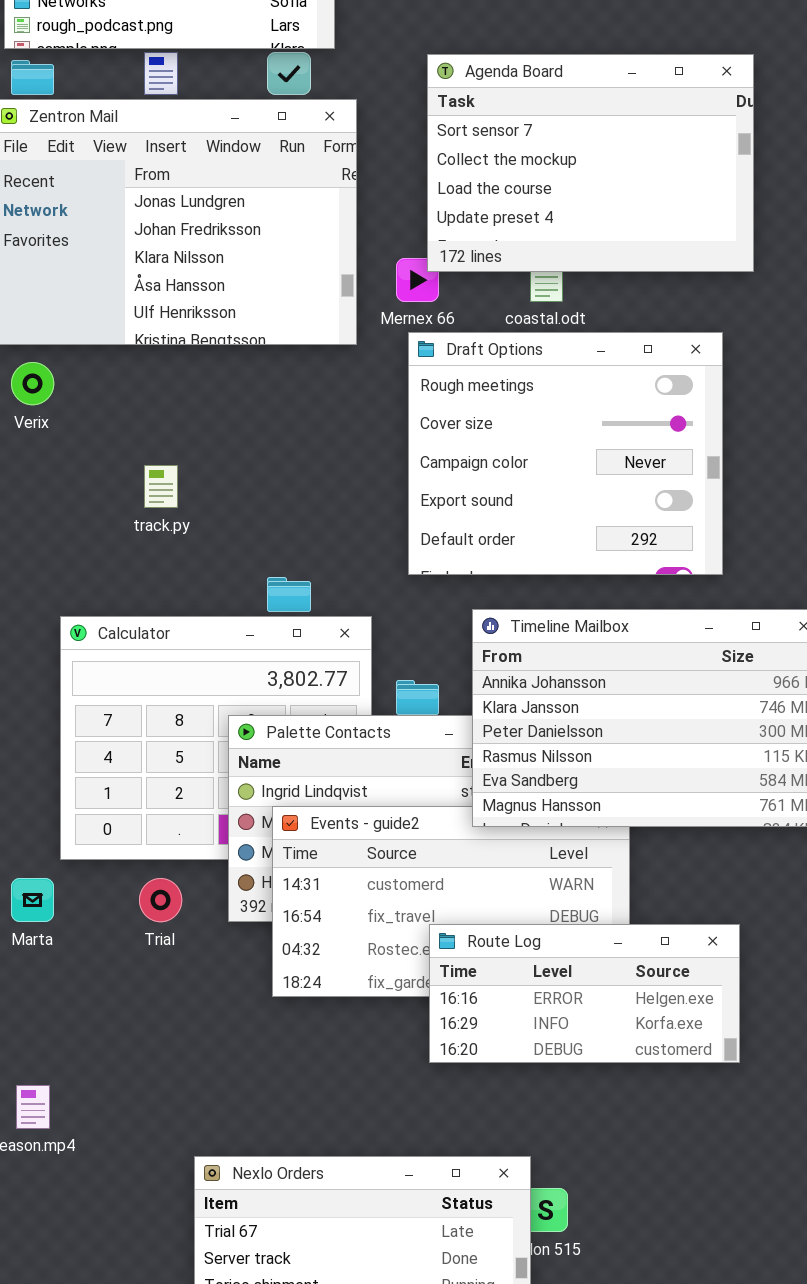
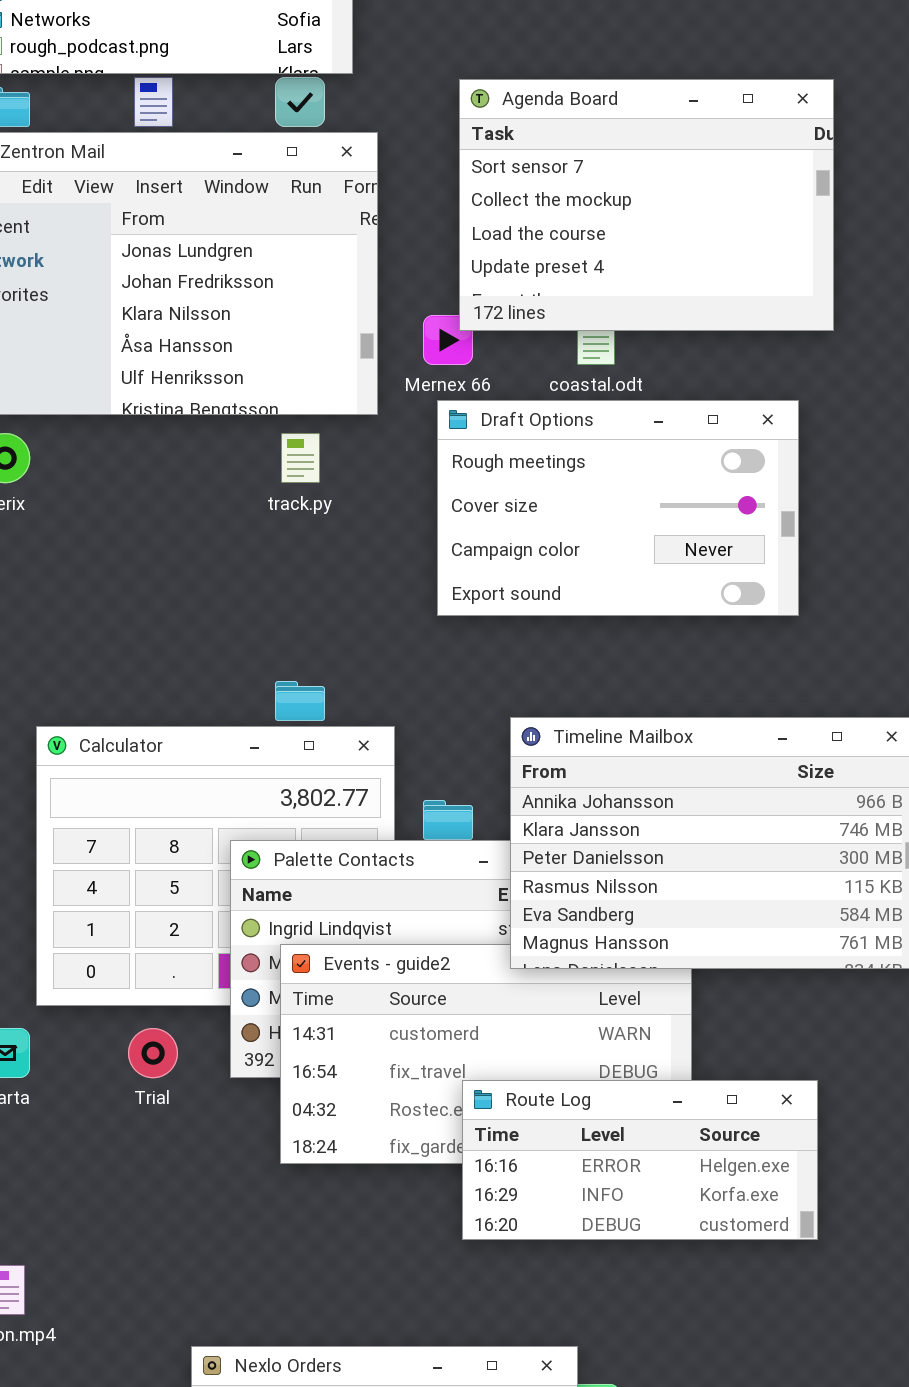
Draft Options: [408,332,723,575] -> [437,400,799,616], resized
track.py: [144,465,178,508] -> [281,433,320,483], moved

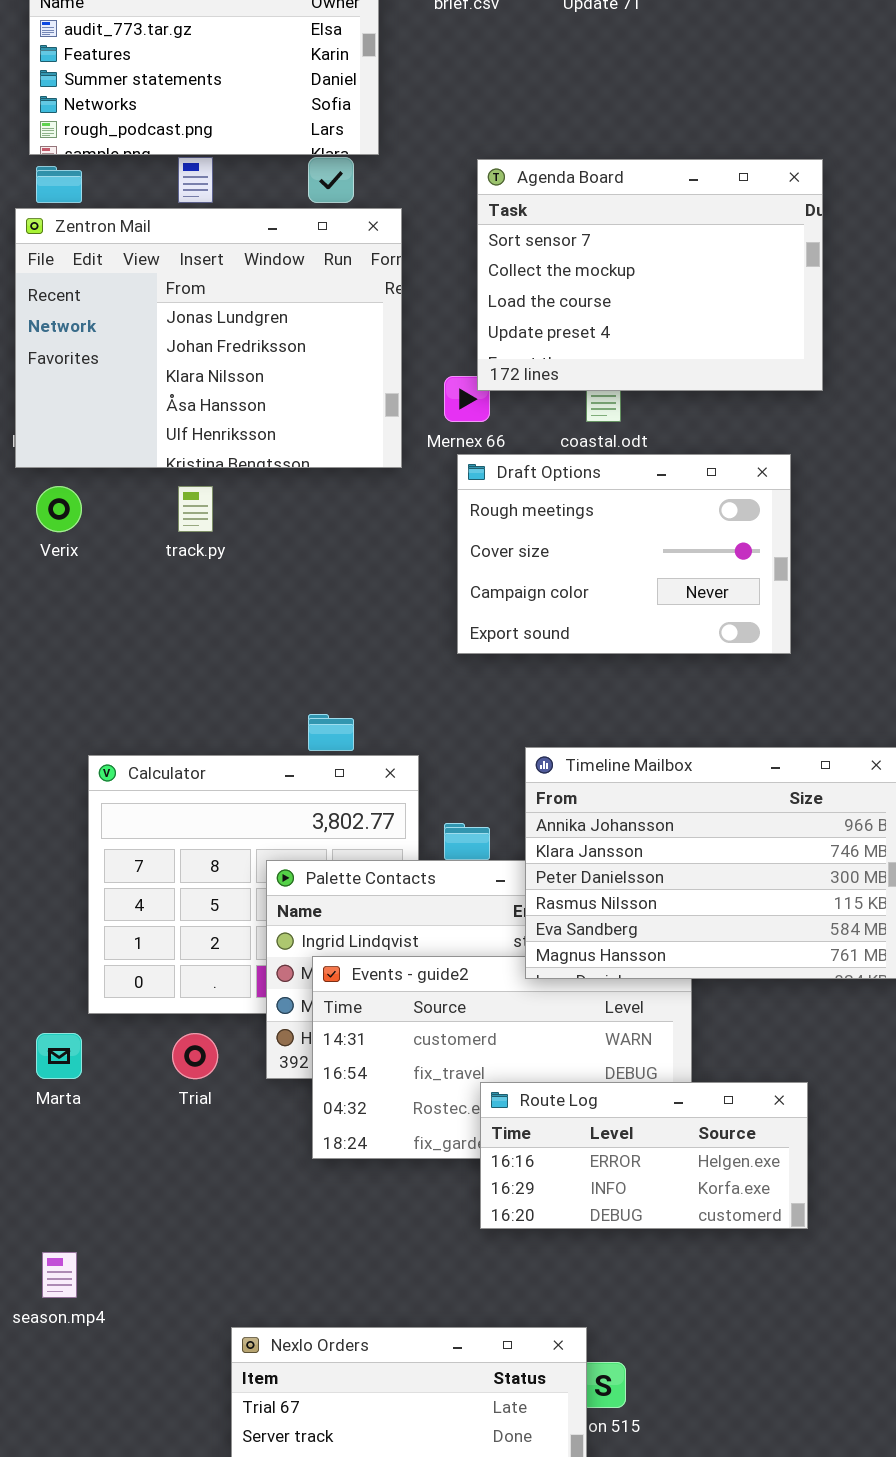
track.py: [281,433,320,483] -> [178,486,213,532], moved

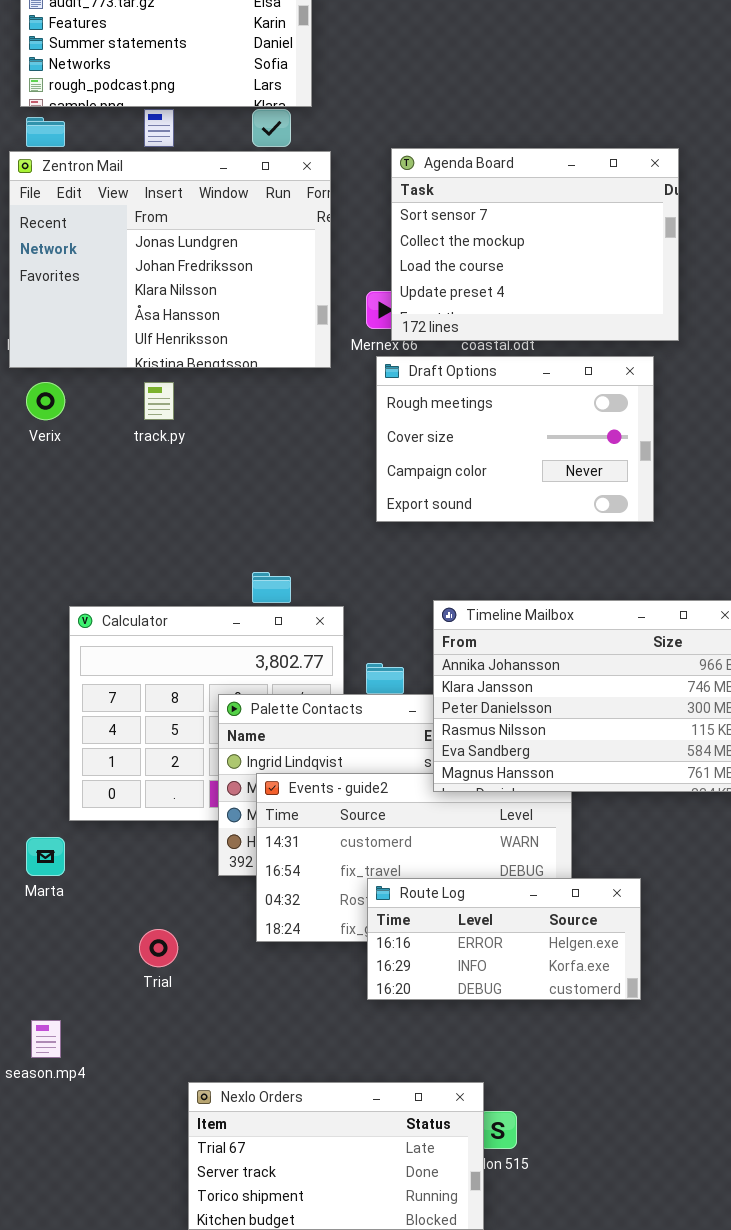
Agenda Board: [477,159,823,391] -> [391,148,679,341], moved
Trial: [172,1033,218,1079] -> [139,929,178,967], moved
Route Log: [480,1082,808,1229] -> [367,878,641,1000], moved

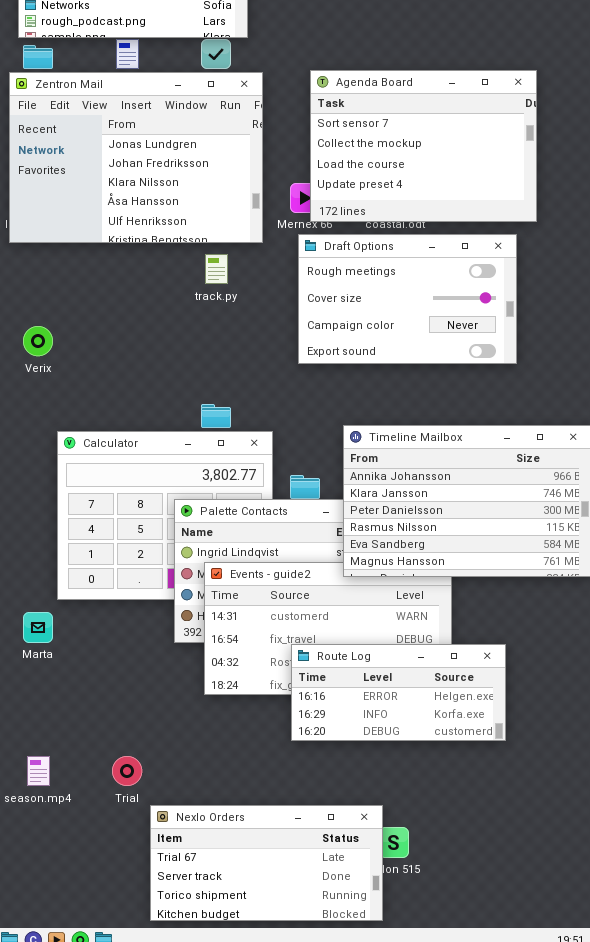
Verix: [26,382,65,420] -> [23,326,53,356], moved
track.py: [144,382,174,420] -> [205,254,228,284], moved
Trial: [139,929,178,967] -> [112,756,142,786], moved

